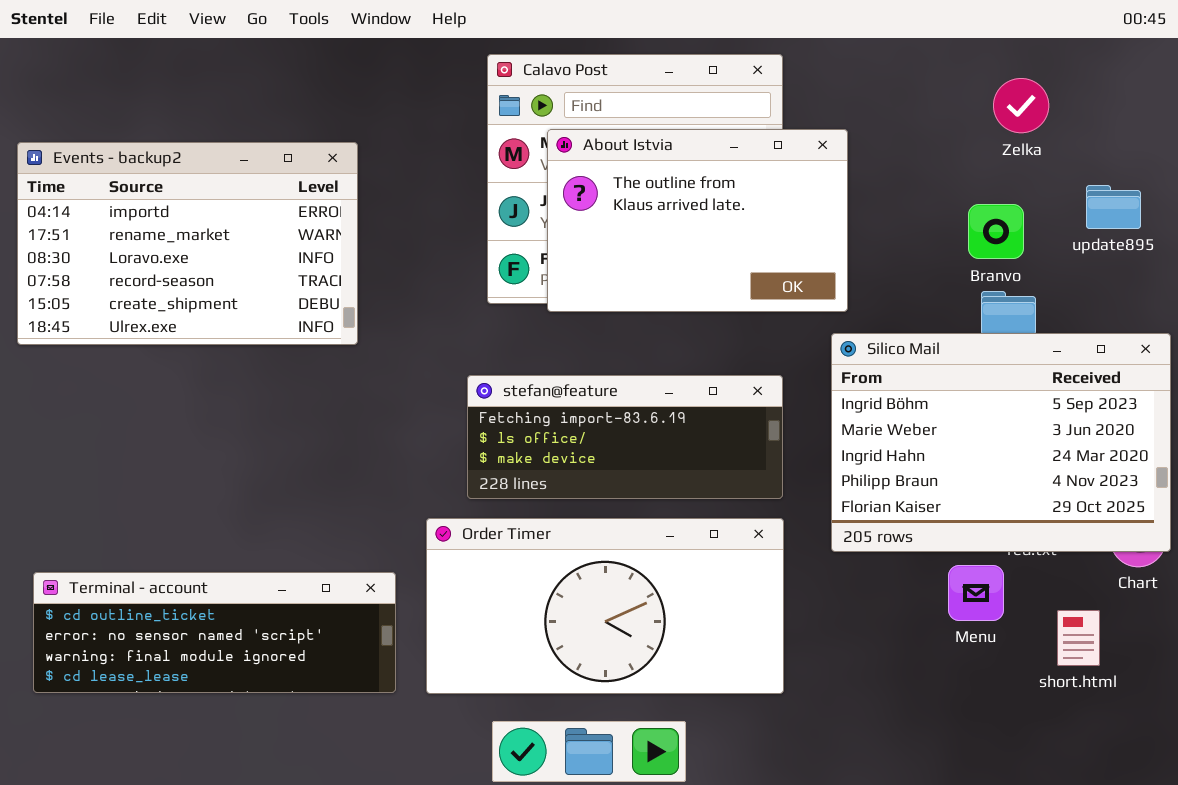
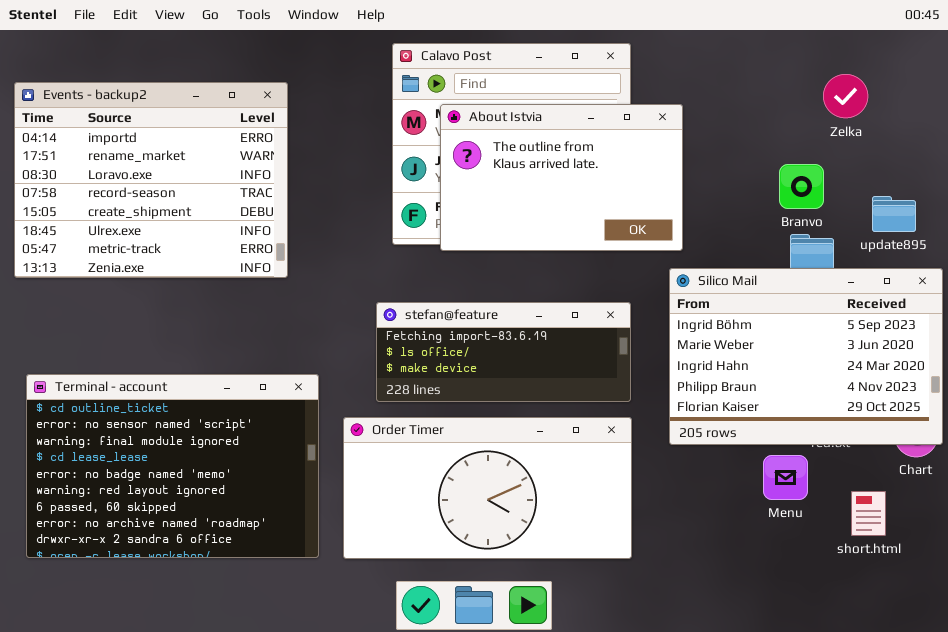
Zelka: [993,78,1049,133] -> [823,74,868,118], moved
Events - backup2: [17,142,358,345] -> [14,82,288,278], resized
update895: [1086,185,1141,229] -> [872,196,916,232], moved
Terminal - account: [33,572,396,693] -> [26,374,319,558], resized

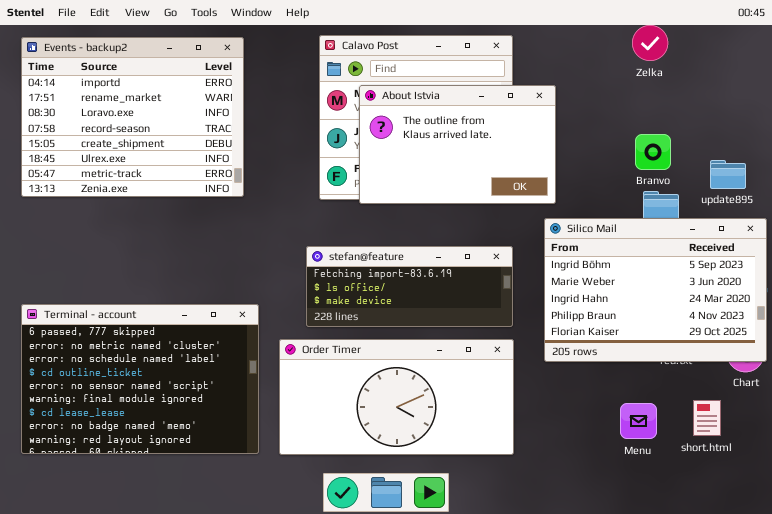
Zelka: [823,74,868,118] -> [632,25,668,61], moved
Events - backup2: [14,82,288,278] -> [21,37,244,197], moved
Terminal - account: [26,374,319,558] -> [21,304,259,454], scrolled up 3 rows
Menu: [763,455,808,500] -> [620,403,657,439], moved

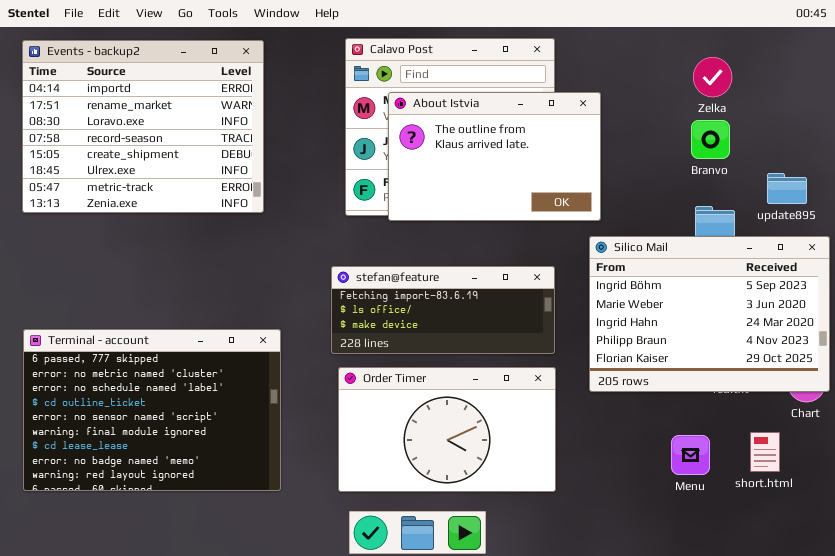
Zelka: [632,25,668,61] -> [693,57,732,97], moved
Branvo: [635,134,671,170] -> [691,120,730,159], moved
Order Timer: [279,339,514,455] -> [338,367,556,492], resized

